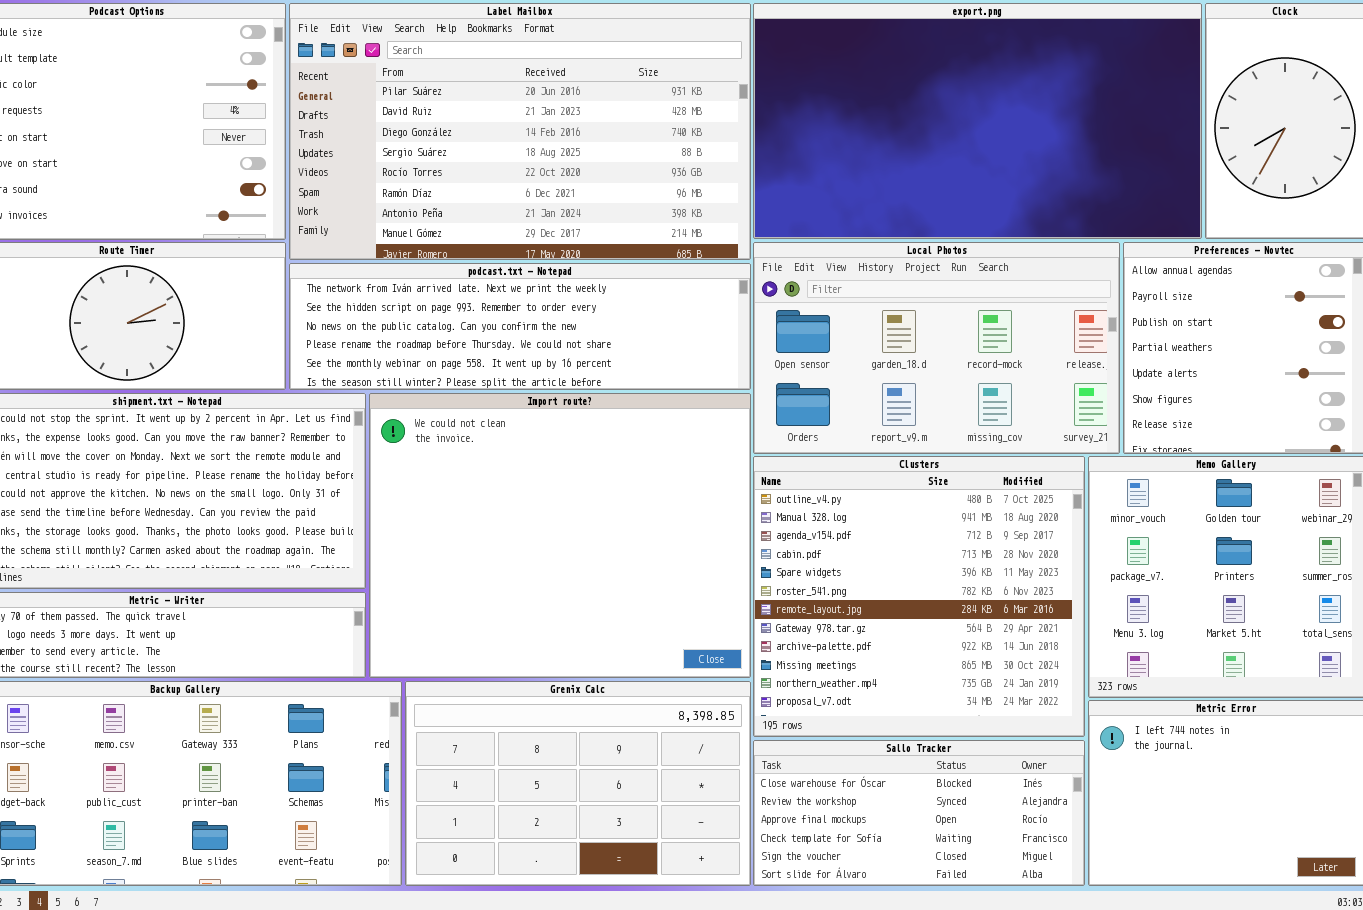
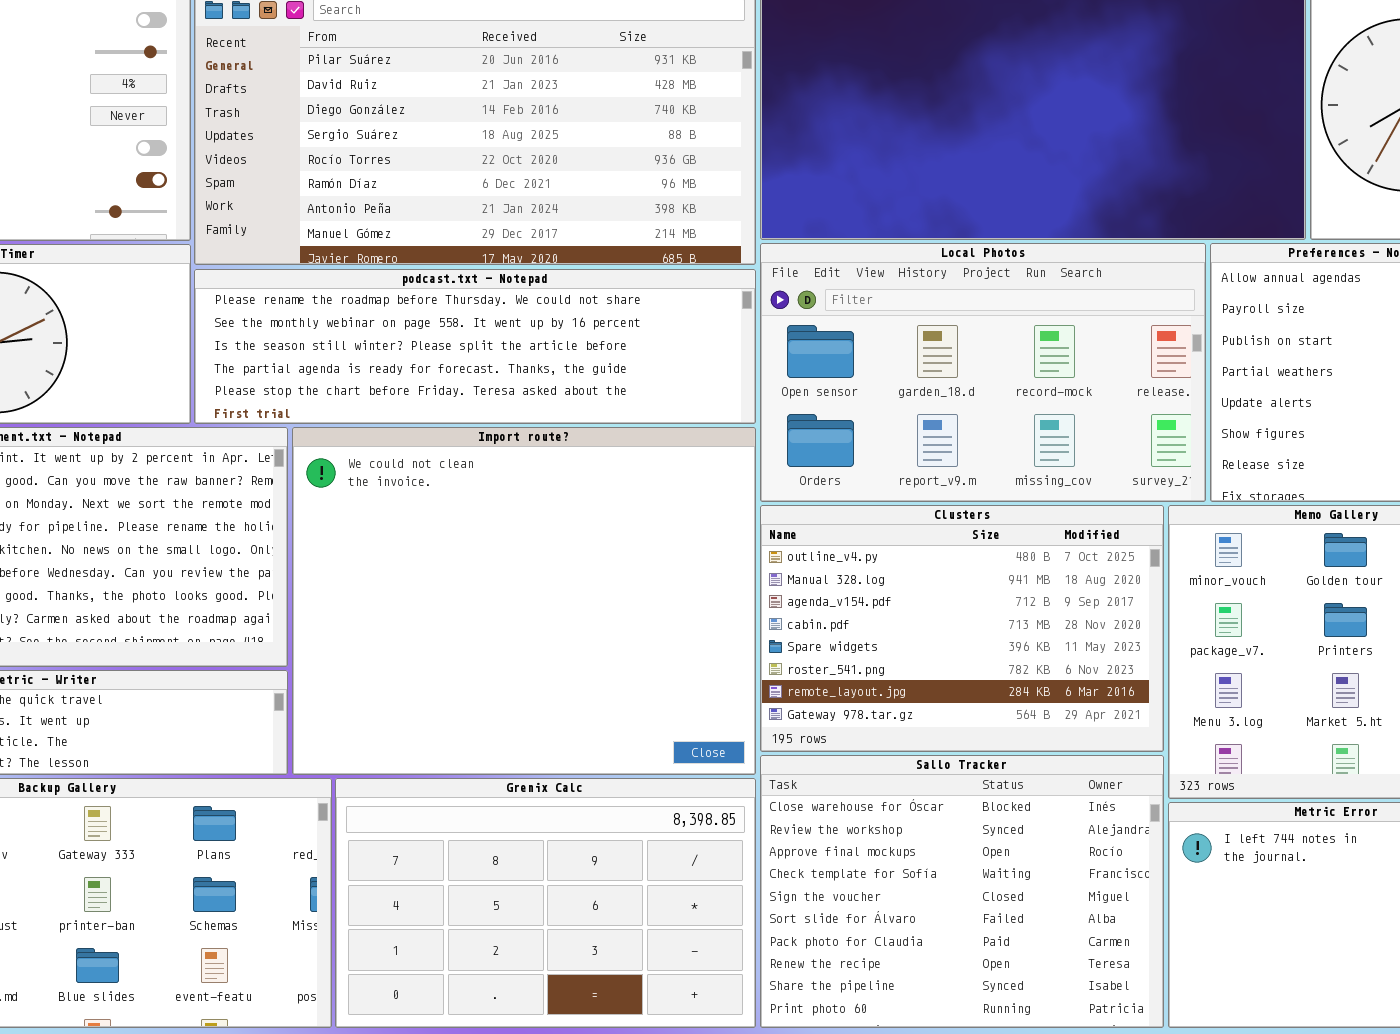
podcast.txt - Notepad: [289,263,751,390] -> [194,269,756,424], scrolled down 3 rows
Clusters: [753,456,1085,737] -> [760,505,1164,752], resized
Sallo Tracker: [753,740,1085,886] -> [760,755,1164,1028], resized

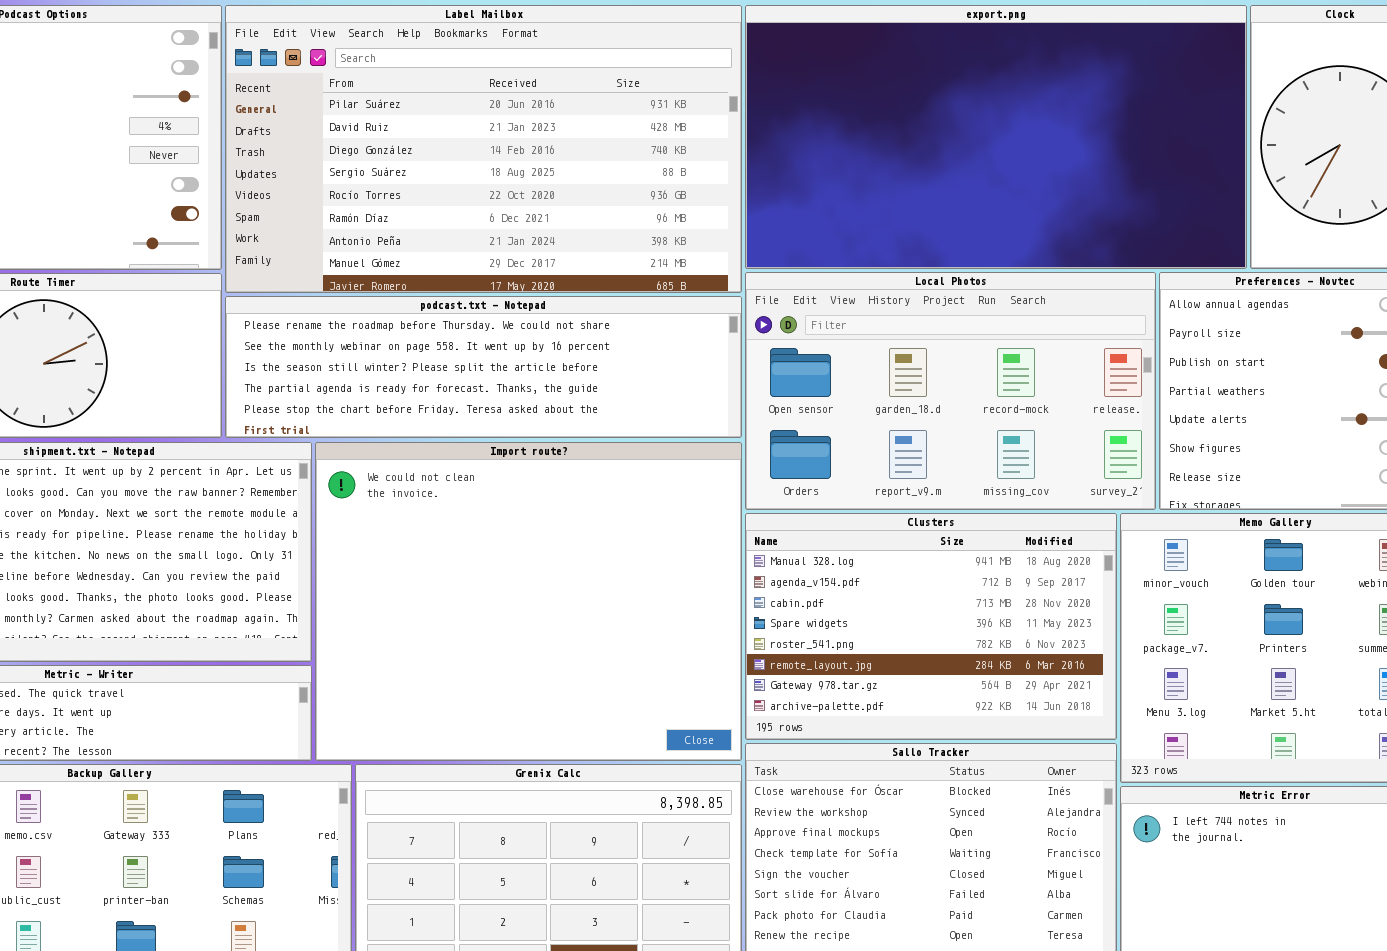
Clusters: [760,505,1164,752] -> [745,513,1117,740], scrolled down 1 row

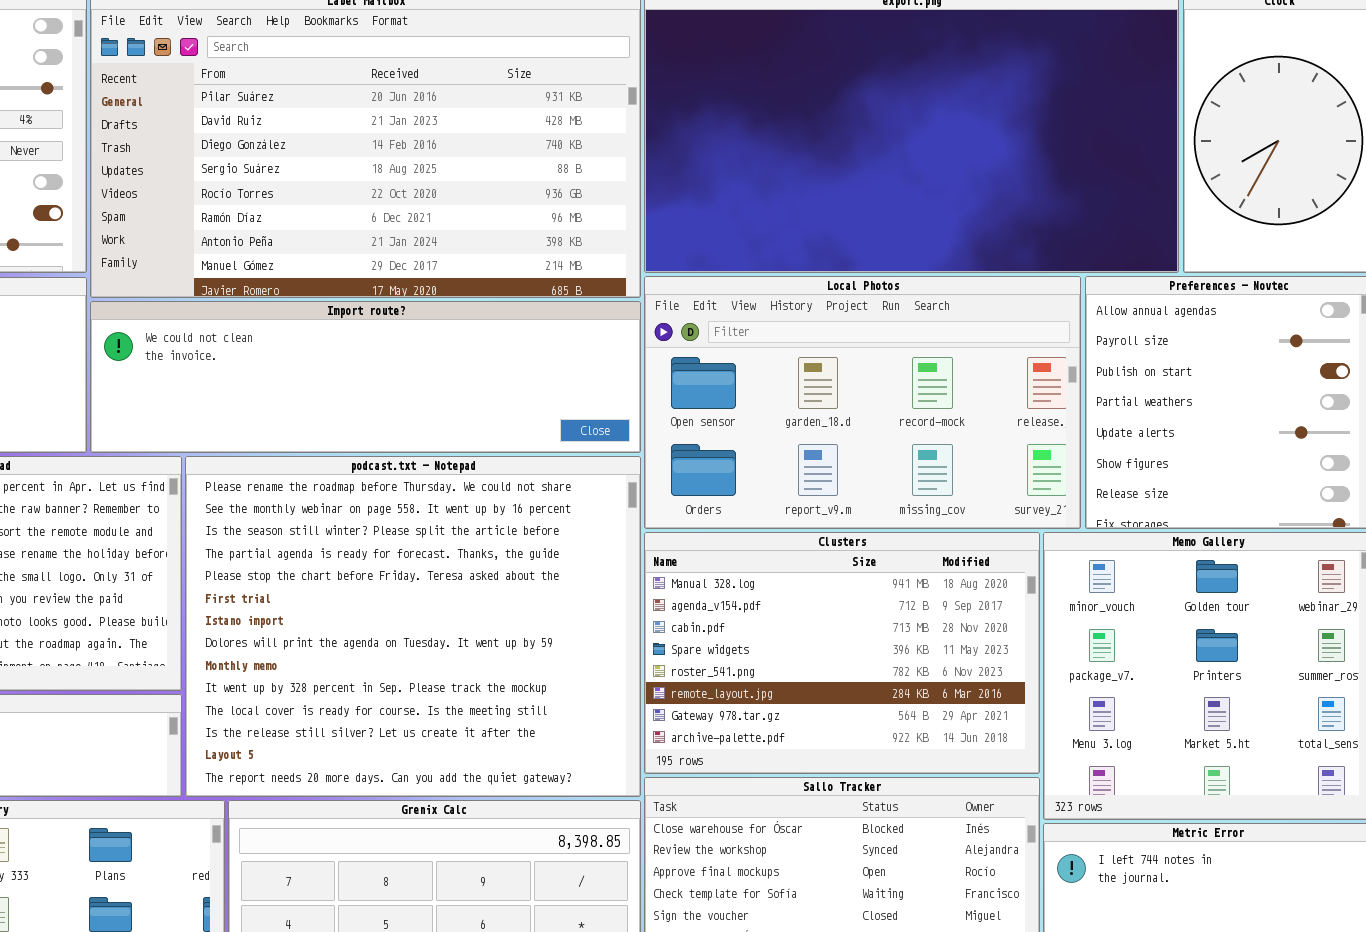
podcast.txt - Notepad: [225,296,742,438] -> [185,456,641,797], moved, resized
Import route?: [315,442,742,761] -> [90,301,641,453], moved, resized

